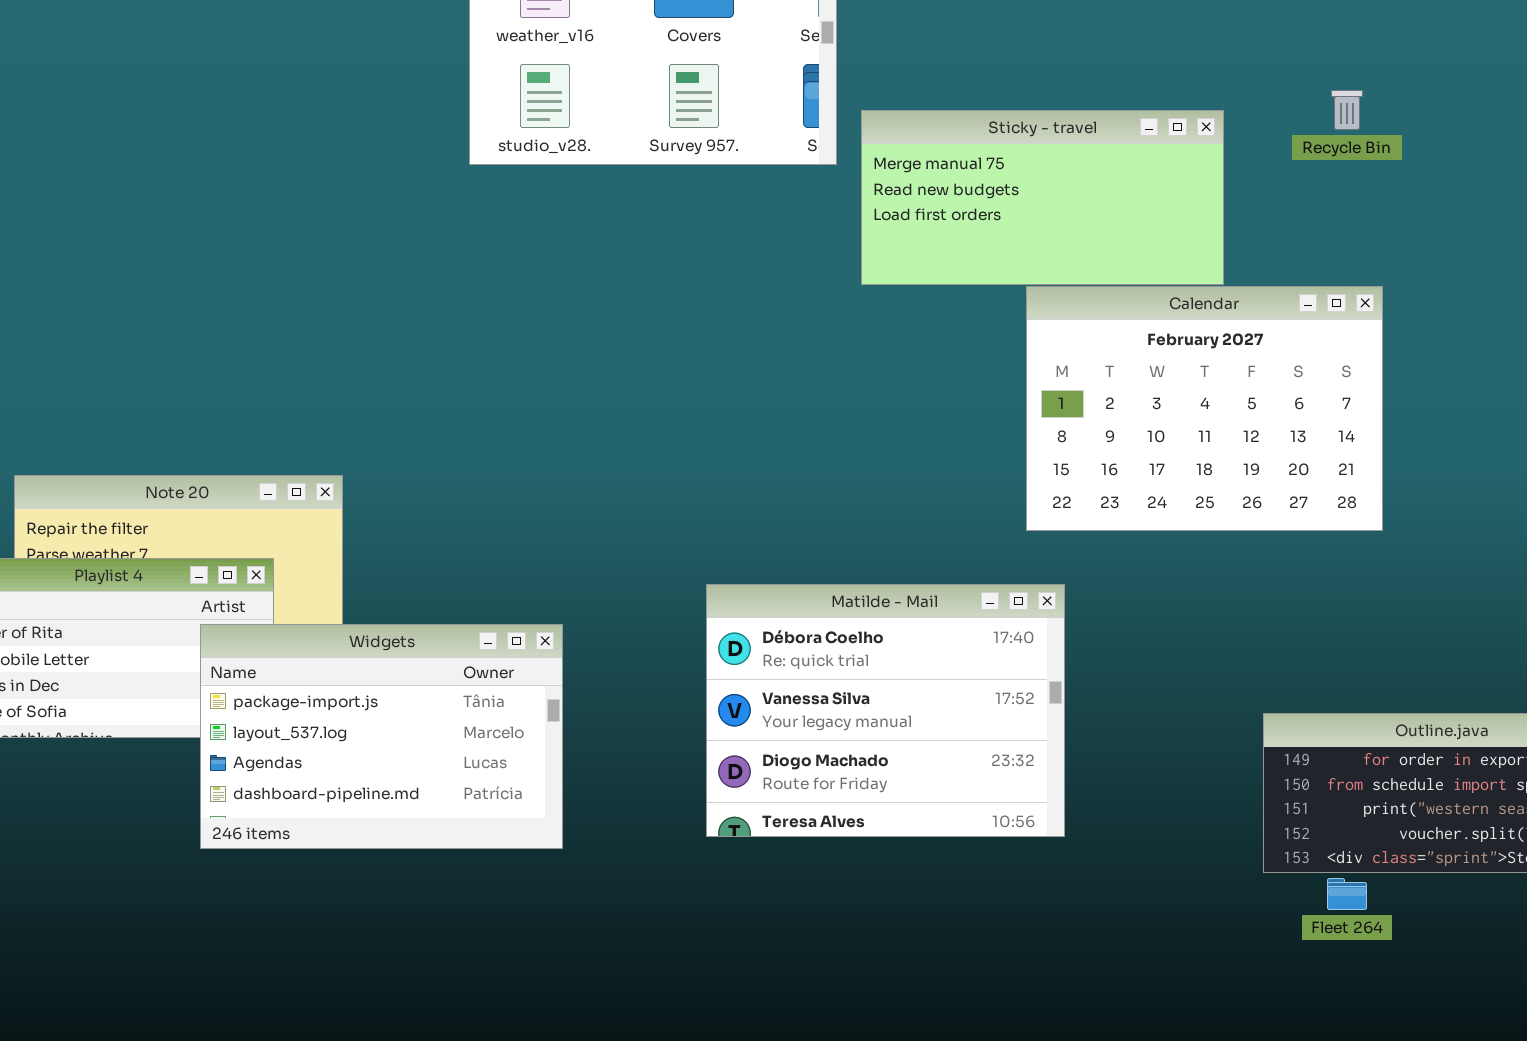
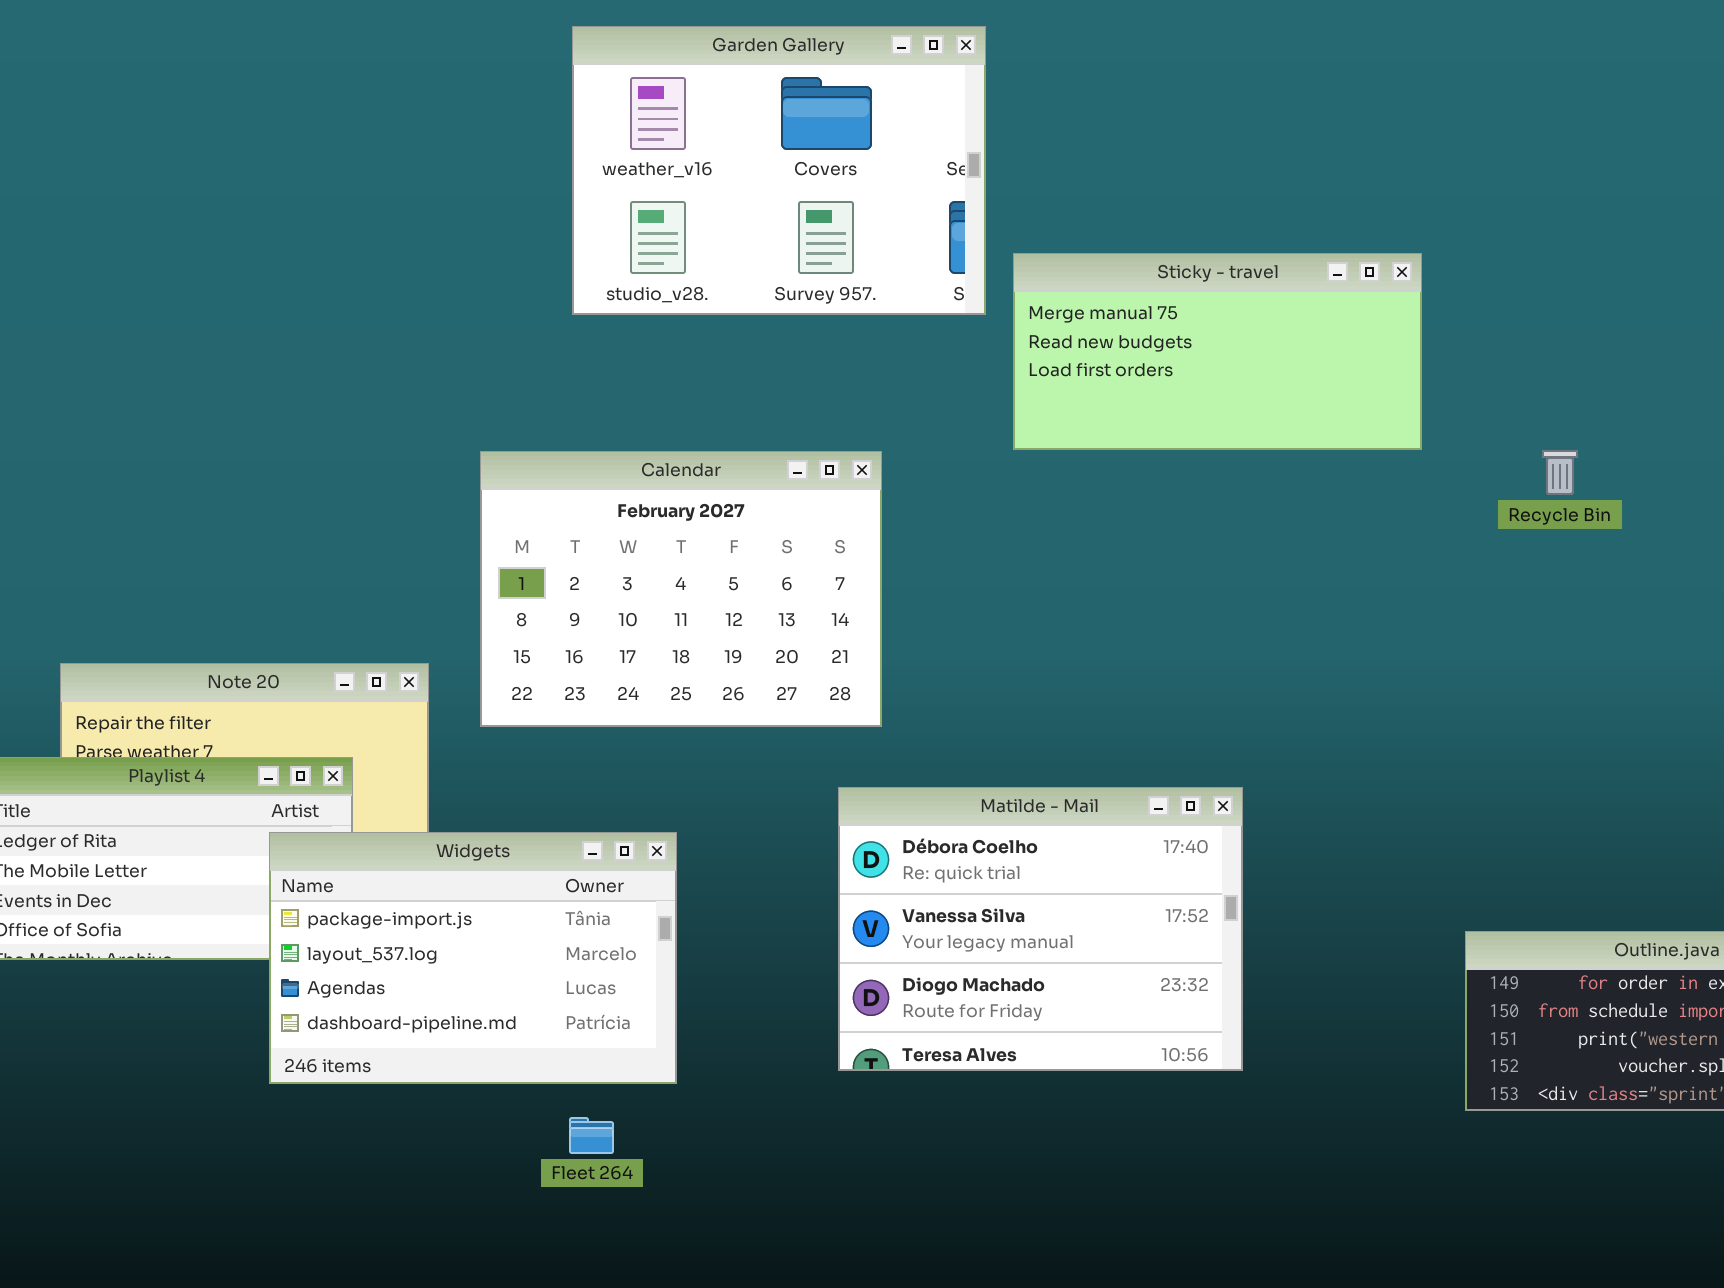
Recycle Bin: [1331,90,1363,130] -> [1542,450,1578,495], moved
Calendar: [1026,286,1383,531] -> [480,451,882,727], moved
Fleet 264: [1327,878,1367,910] -> [569,1117,614,1154], moved

